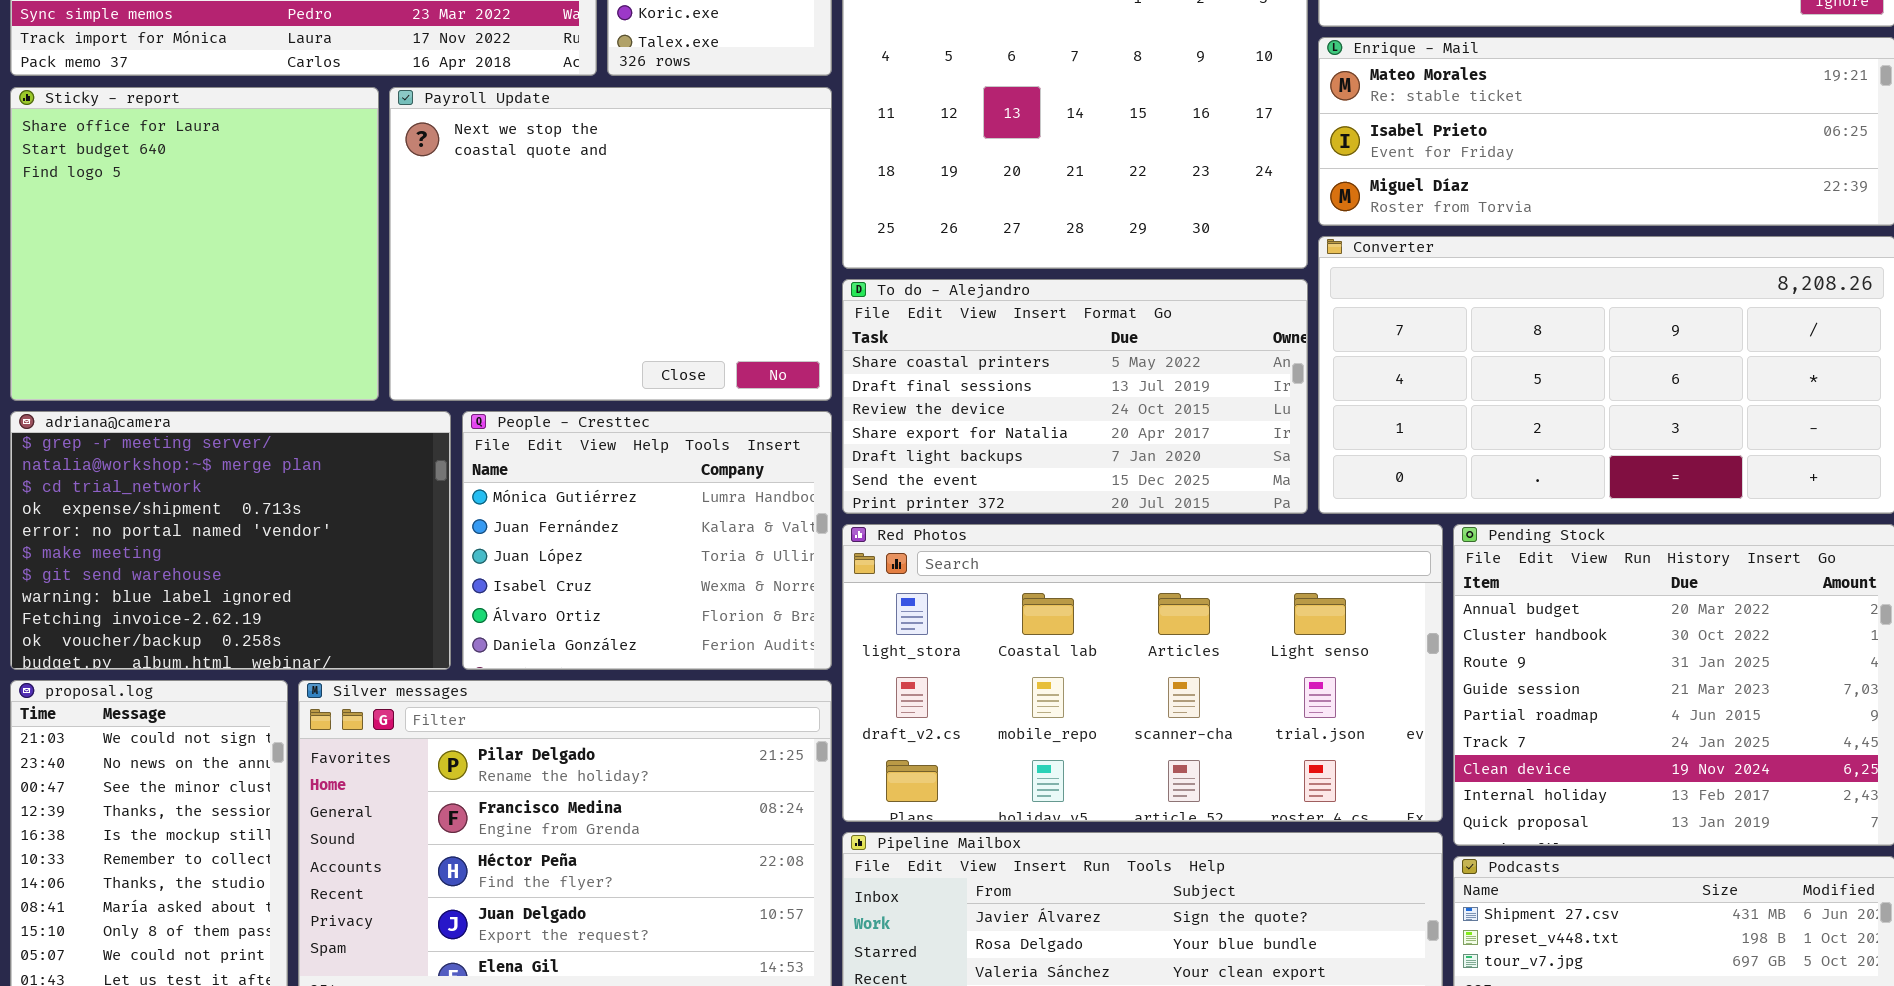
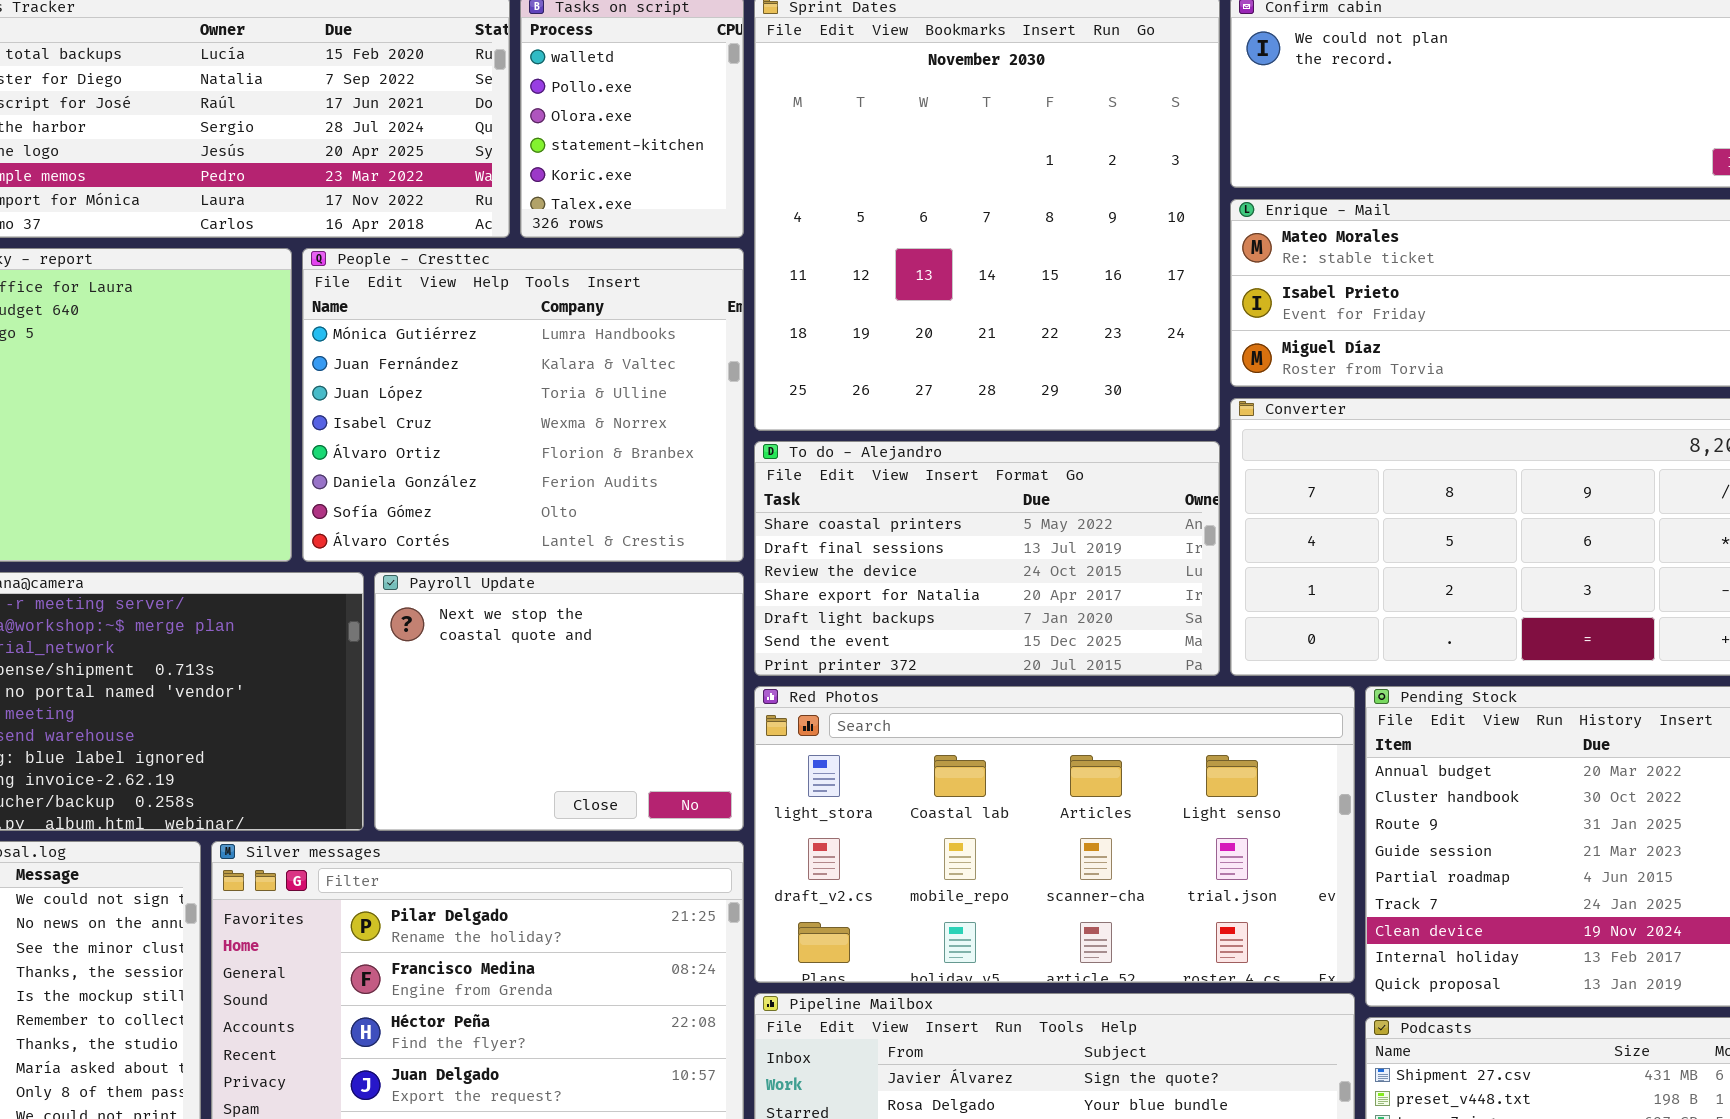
Payroll Update: [389,87,832,401] -> [374,572,744,831], moved, resized
People - Cresttec: [462,411,832,670] -> [302,248,744,562], moved, resized

